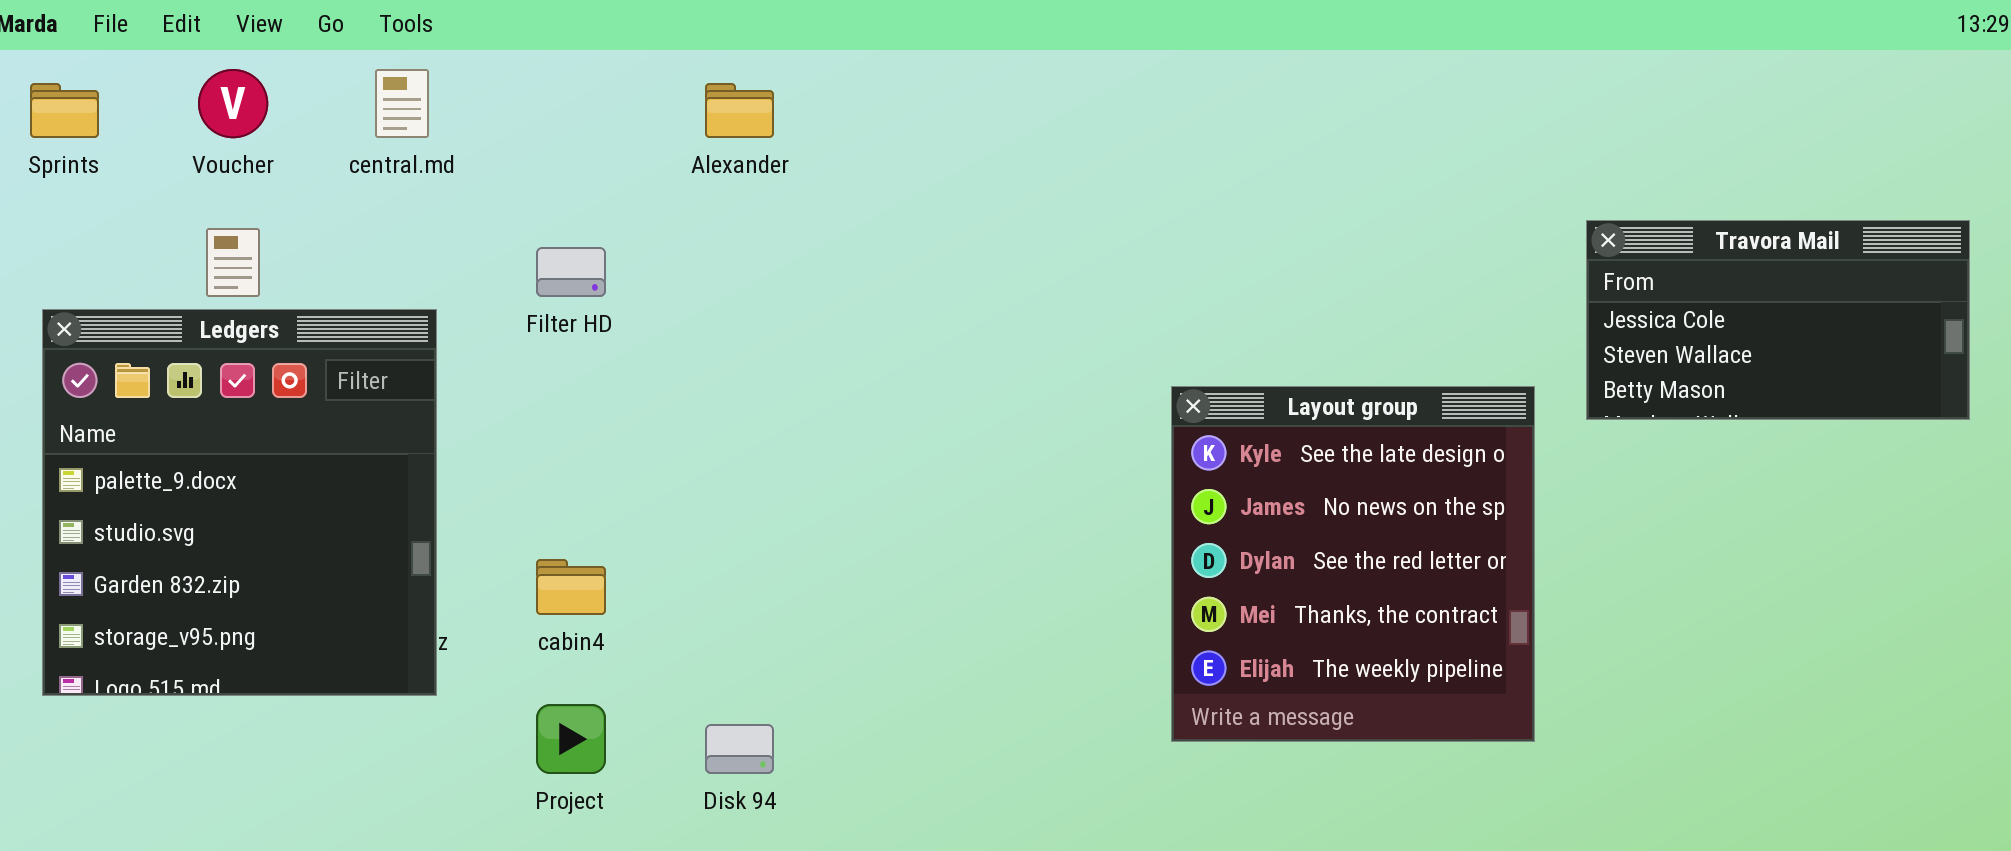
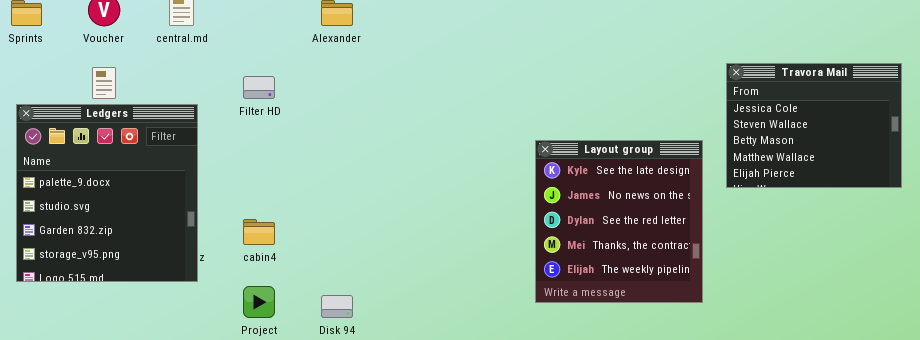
Travora Mail: [1586,220,1970,420] -> [726,63,902,188], resized

